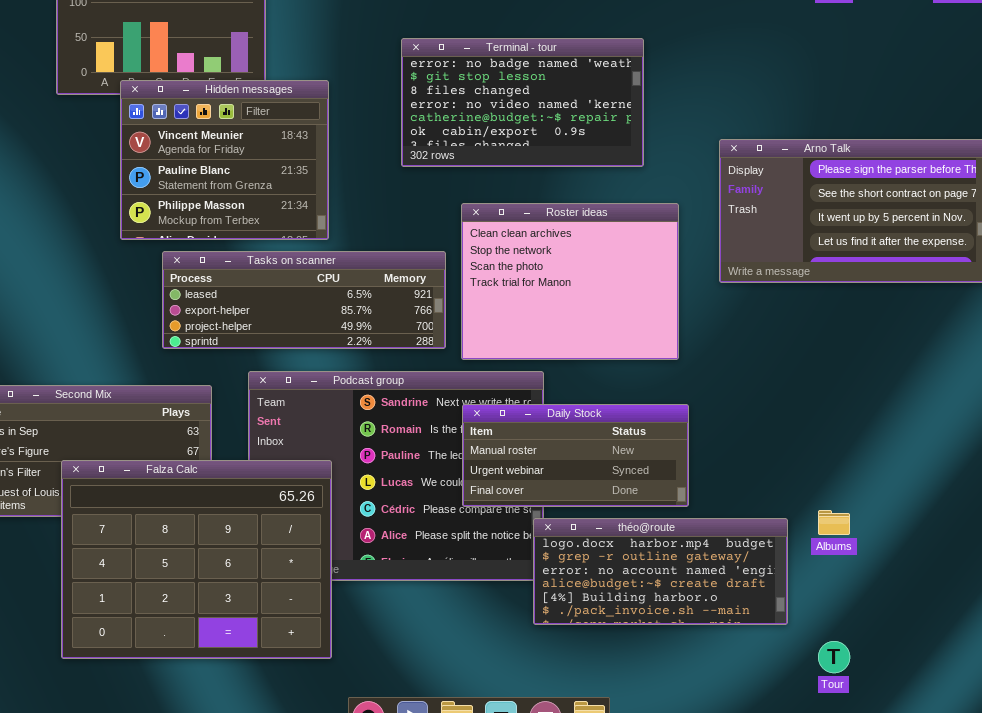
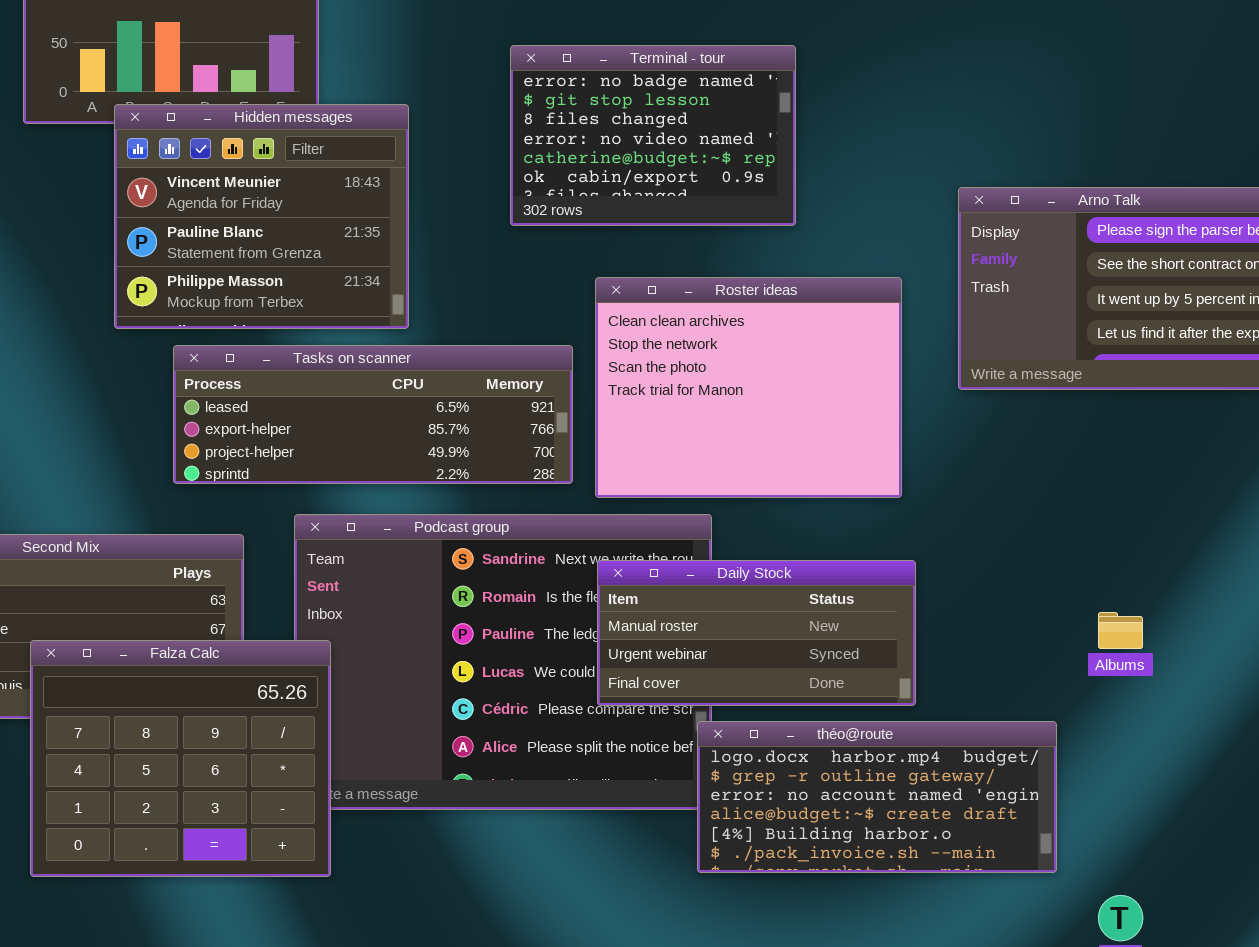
Terminal - tour: [401,38,644,167] -> [510,45,796,226], resized
Falza Calc: [61,460,332,659] -> [30,640,331,877], resized
Albums: [818,510,850,535] -> [1098,612,1143,649], moved

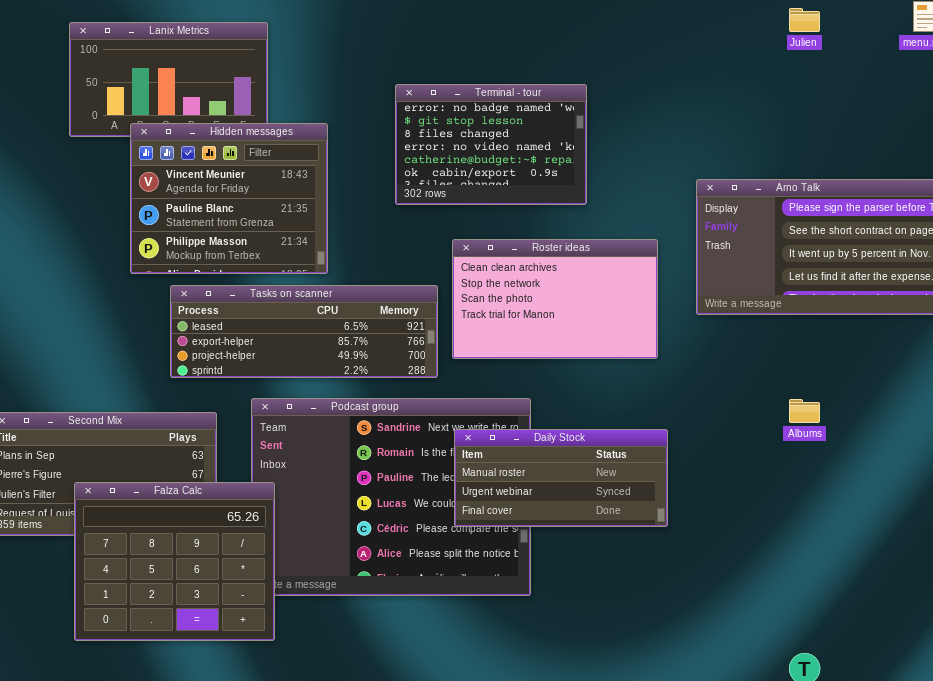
Roster ideas: [595,277,902,498] -> [452,239,658,359], resized
Albums: [1098,612,1143,649] -> [789,399,820,423], moved
théo@route: [697,721,1057,873] -> none, closed

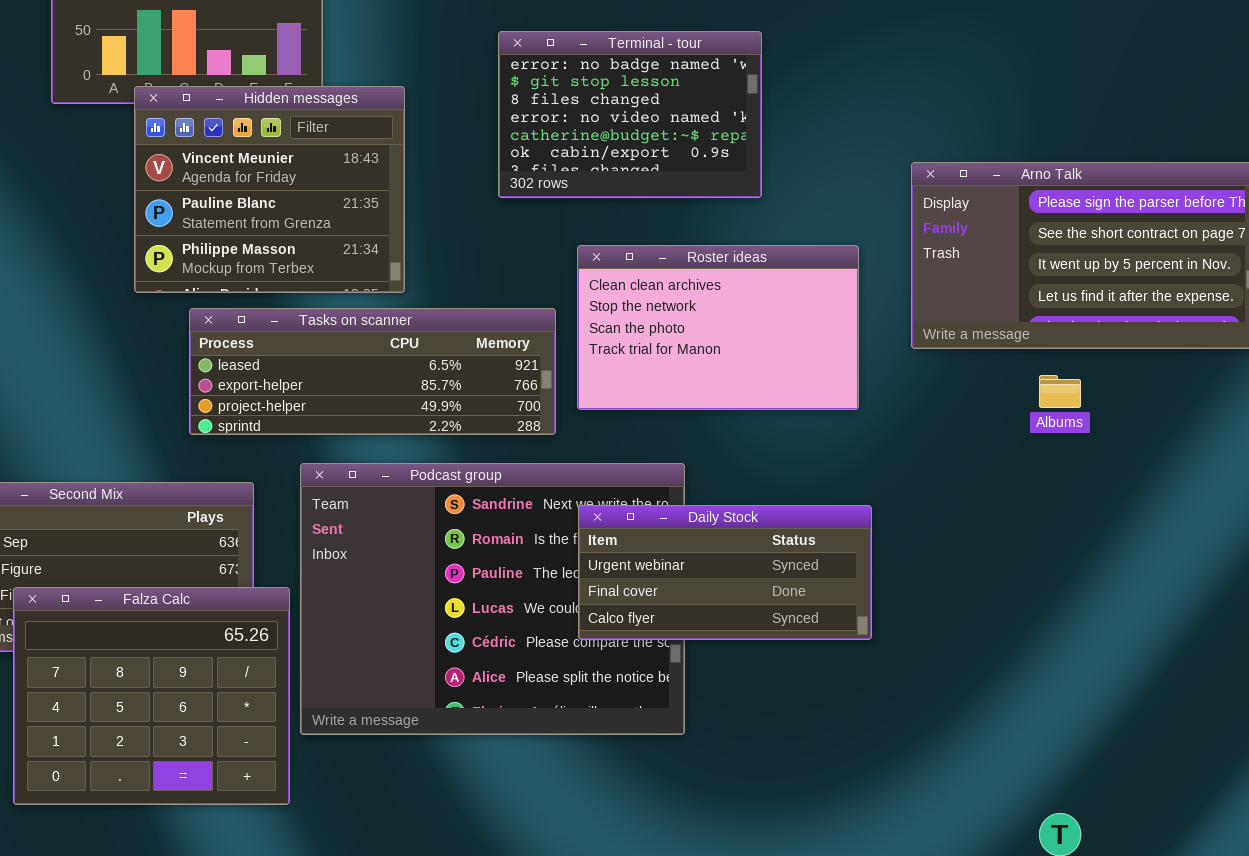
Albums: [789,399,820,423] -> [1039,375,1081,408], moved
Daily Stock: [454,429,668,527] -> [578,505,872,640], scrolled down 1 row
Falza Calc: [74,482,275,641] -> [13,587,290,805], moved

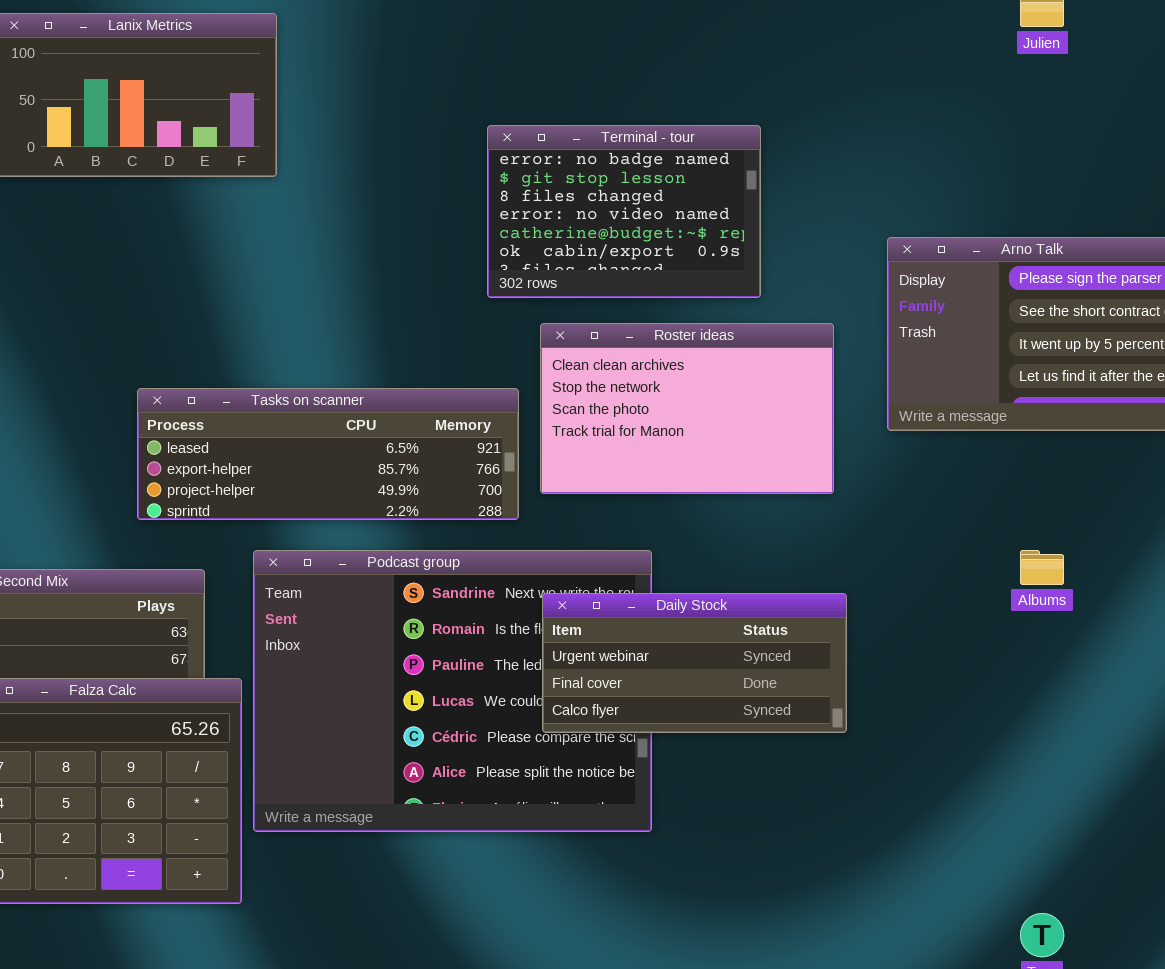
Terminal - tour: [498,31,762,198] -> [487,125,761,298], moved
Hidden messages: [134,86,405,293] -> none, closed
Albums: [1039,375,1081,408] -> [1020,550,1064,585], moved

